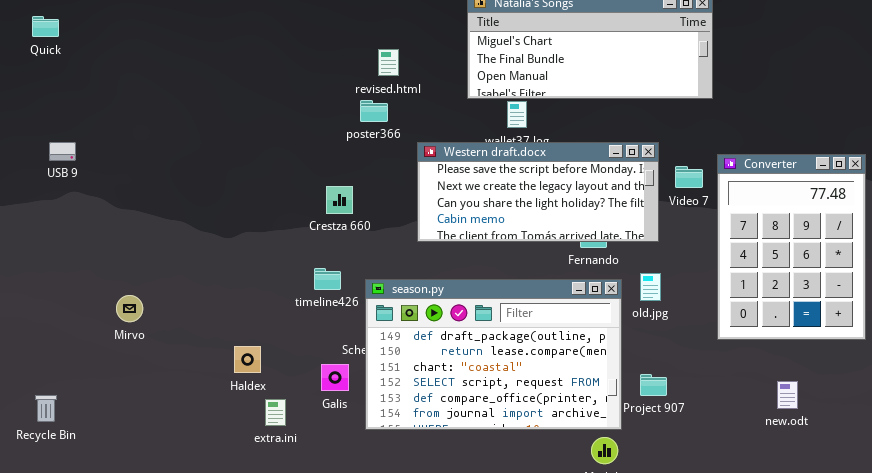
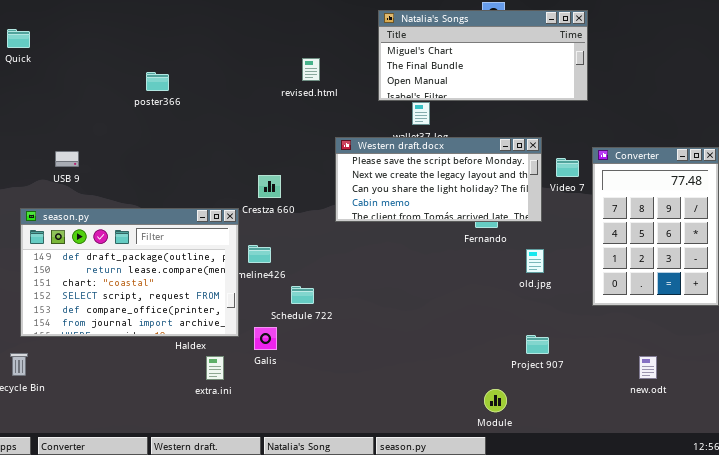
poster366: [360,100,388,122] -> [146,72,169,91], moved
USB 9: [49,142,76,161] -> [55,151,79,167], moved
season.py: [365,279,622,430] -> [20,208,239,337], moved
new.odt: [777,381,798,409] -> [639,356,657,379], moved

